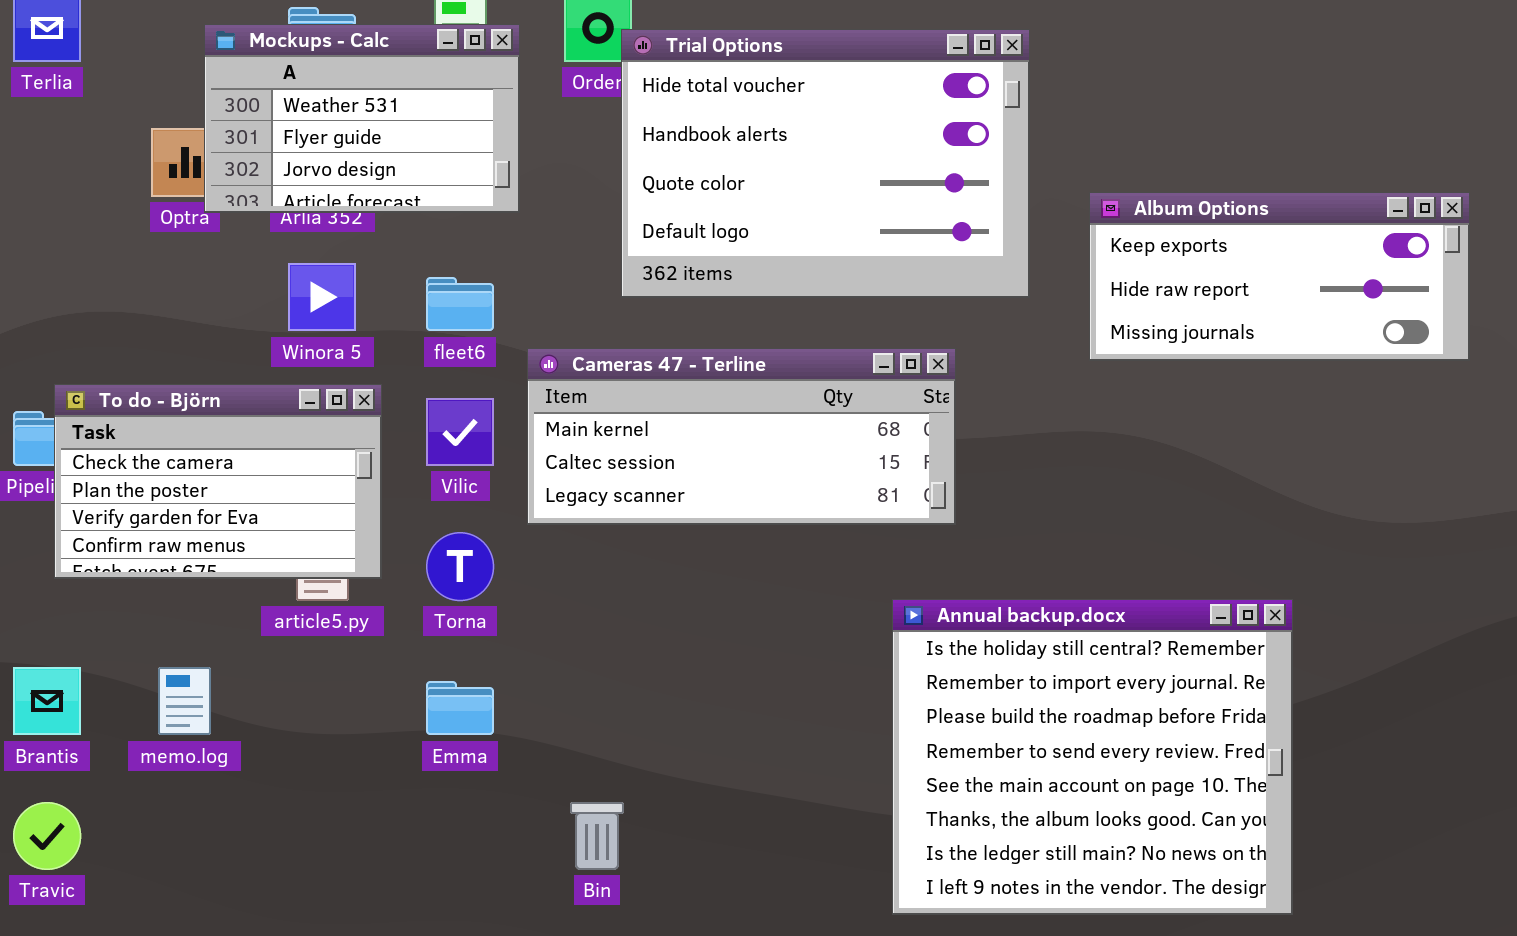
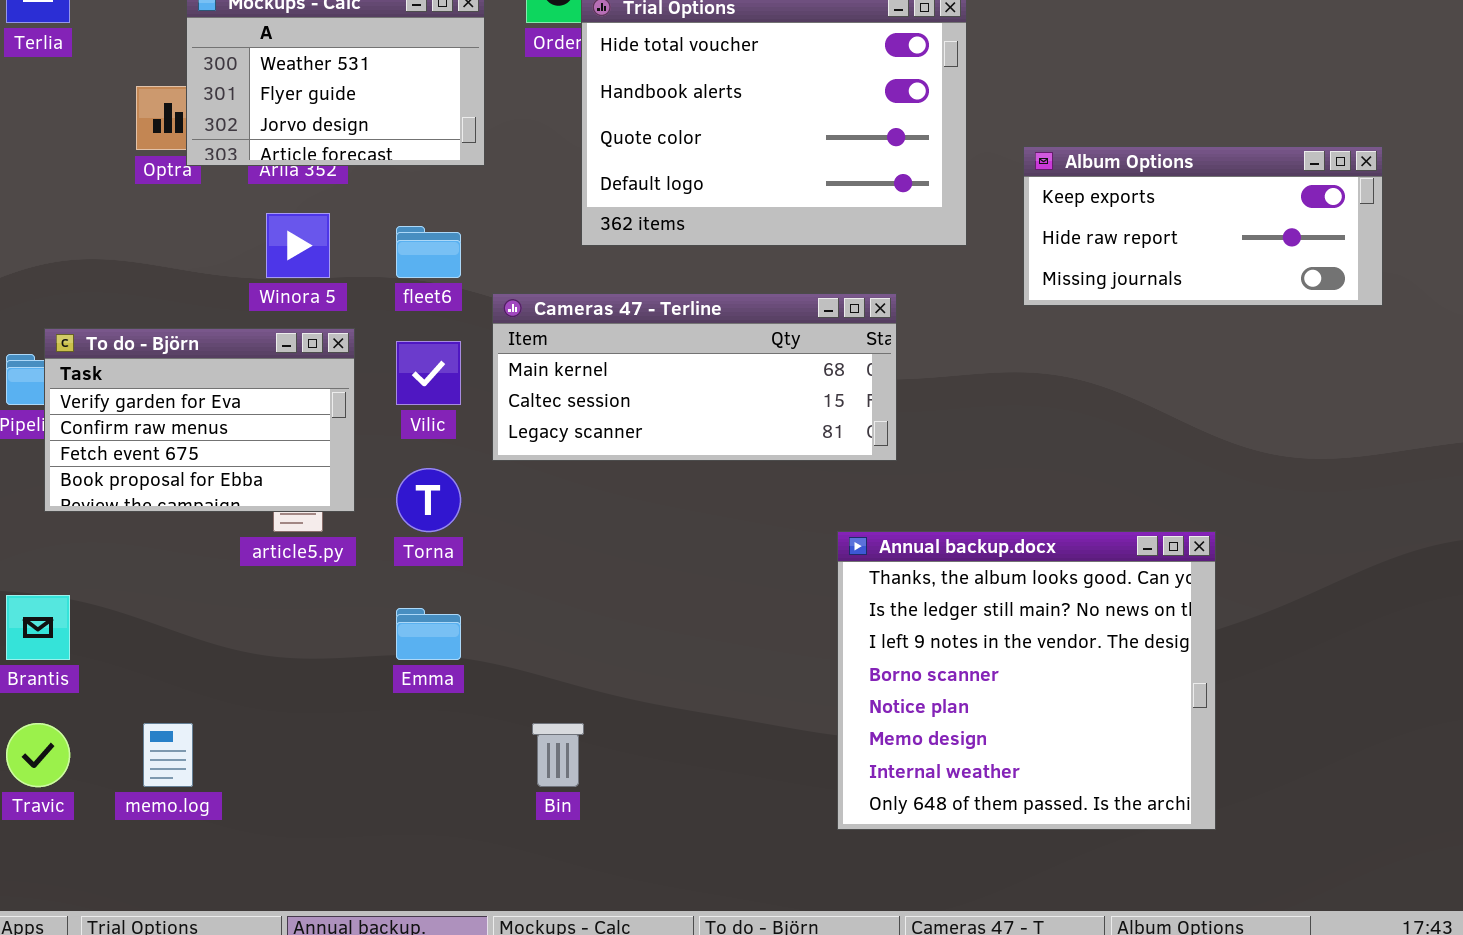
To do - Björn: [54,384,382,579] -> [44,328,355,512], scrolled down 2 rows
Annual backup.docx: [892,599,1293,915] -> [837,531,1216,830], scrolled down 5 rows
memo.log: [158,667,211,735] -> [143,723,193,787], moved

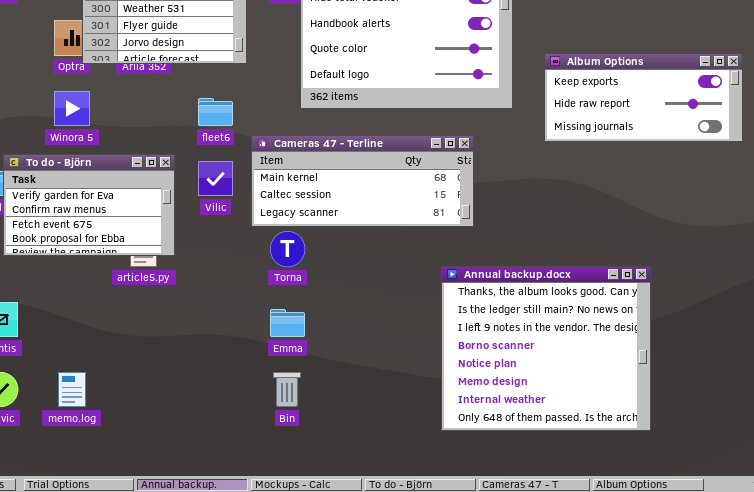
Winora 5: [266,213,330,278] -> [54,91,90,126], moved
Torna: [396,468,461,532] -> [270,231,305,267], moved
Emma: [396,608,461,660] -> [270,309,305,337], moved

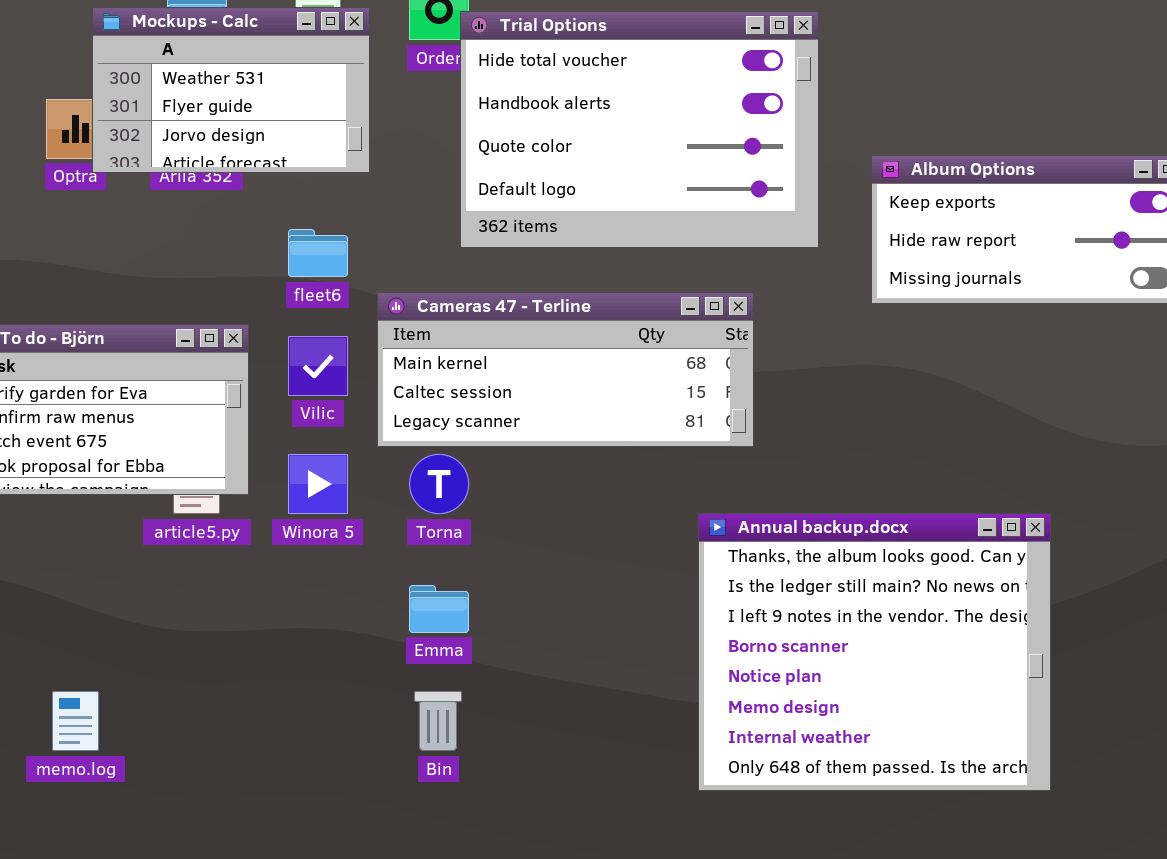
Winora 5: [54,91,90,126] -> [288,454,348,514], moved

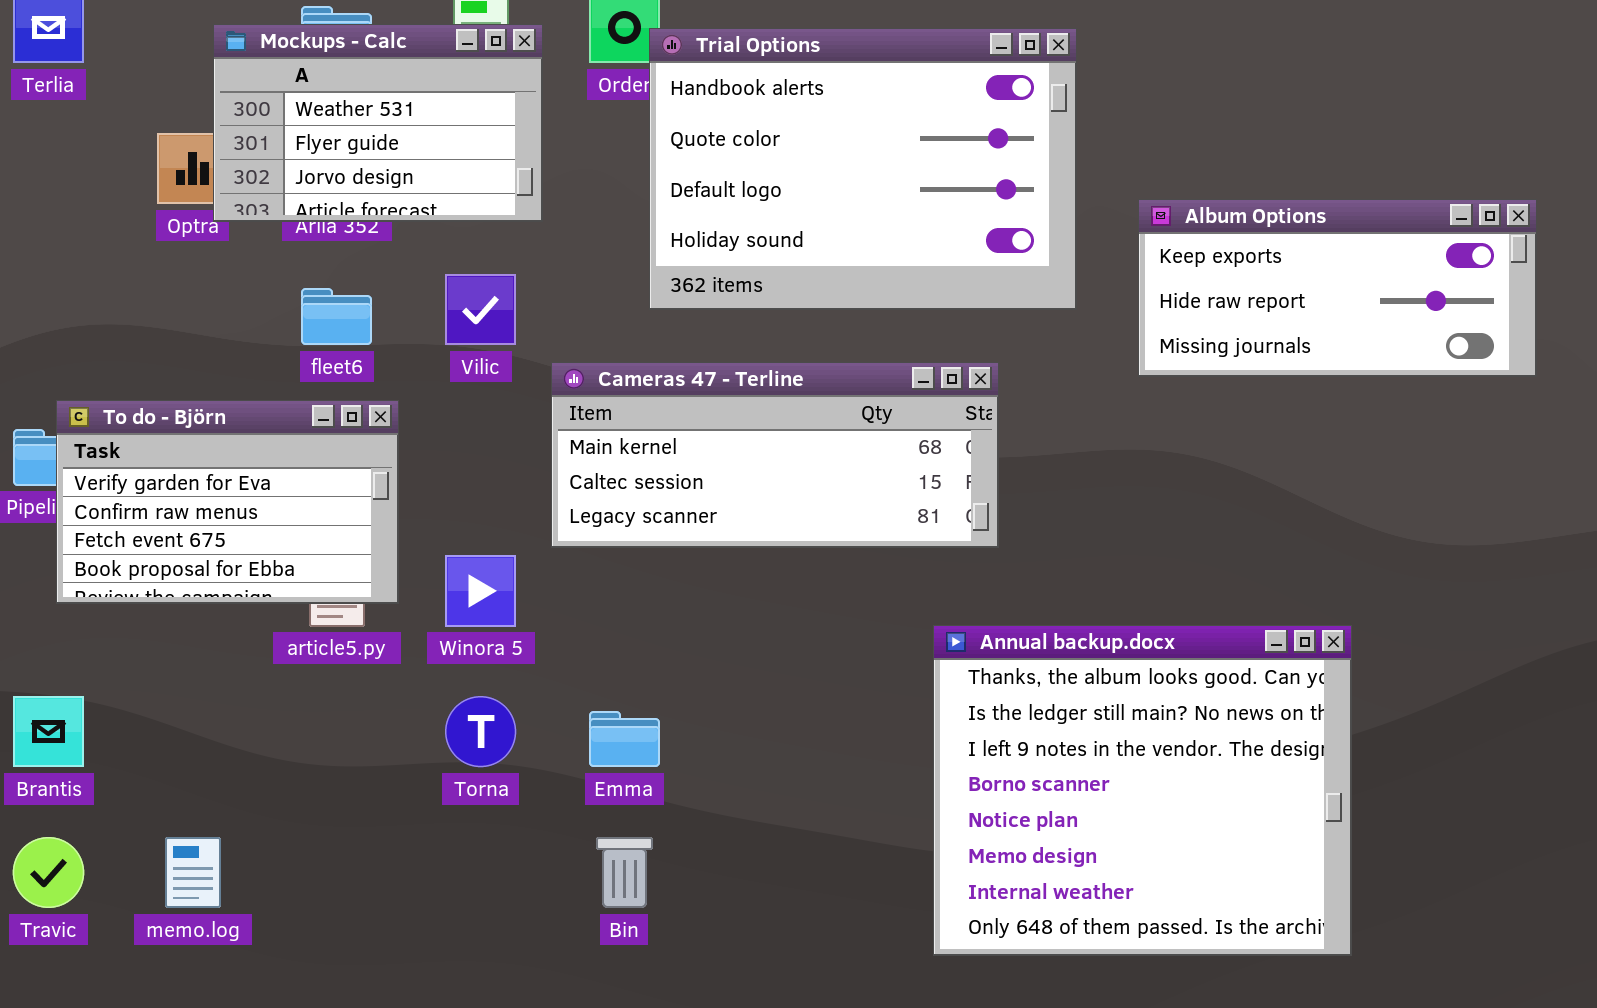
Trial Options: [460,11,819,248] -> [649,28,1077,310], scrolled down 1 row
fleet6: [288,229,348,277] -> [301,288,372,345], moved
Vilic: [288,336,348,396] -> [445,274,516,345], moved
Torna: [409,454,469,514] -> [445,696,516,767], moved

